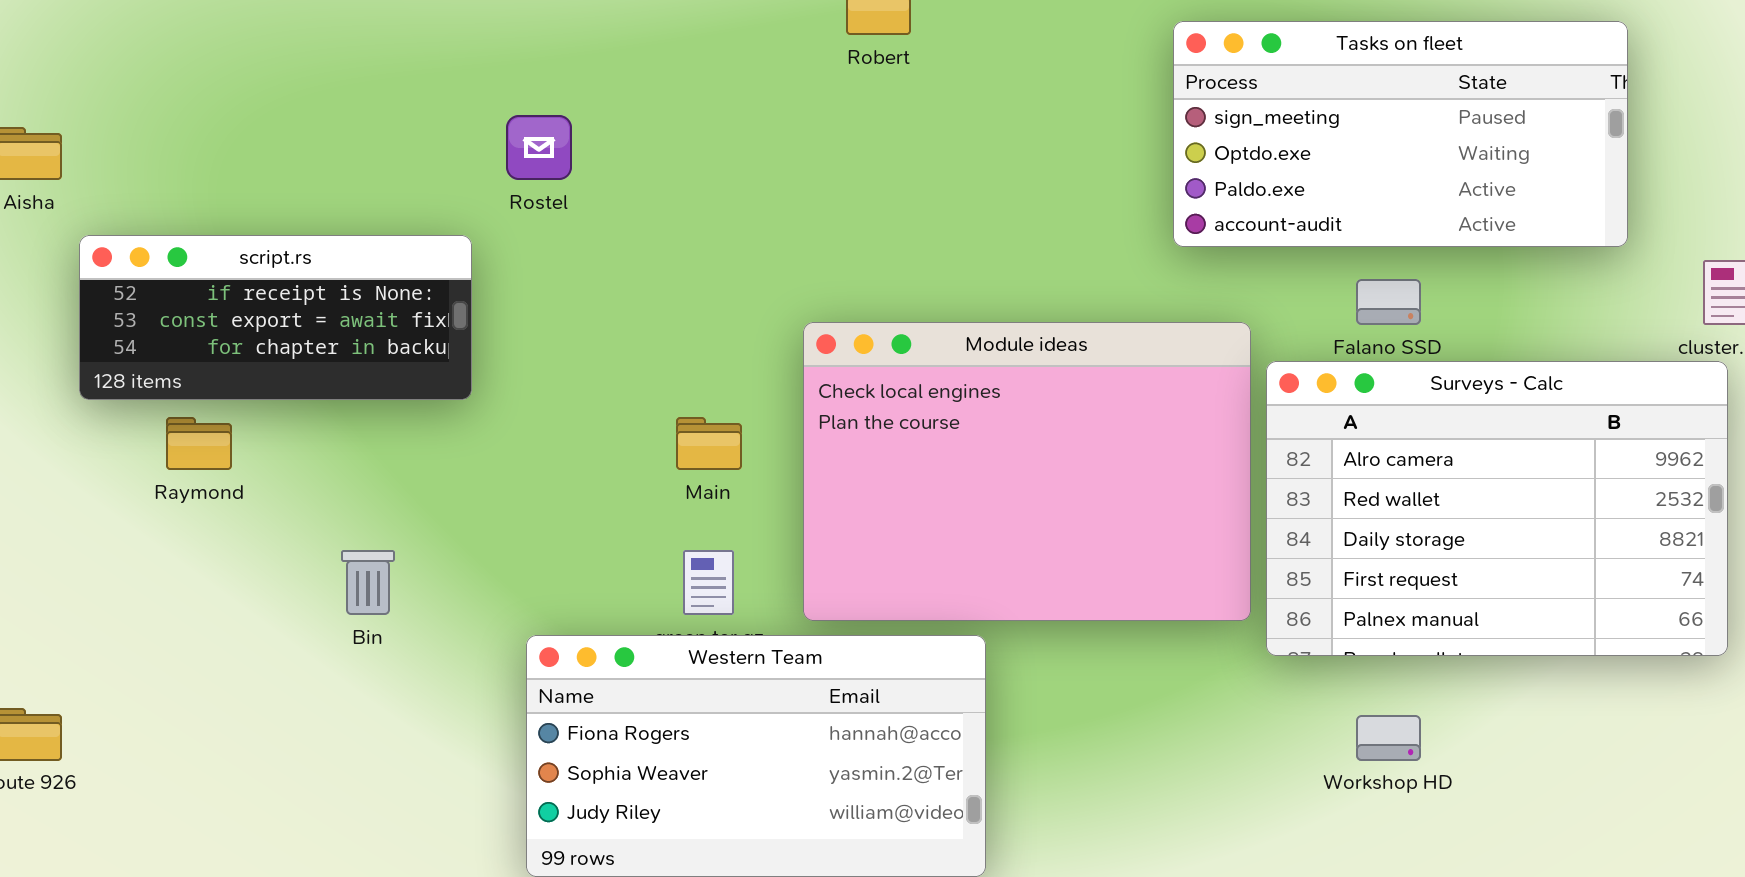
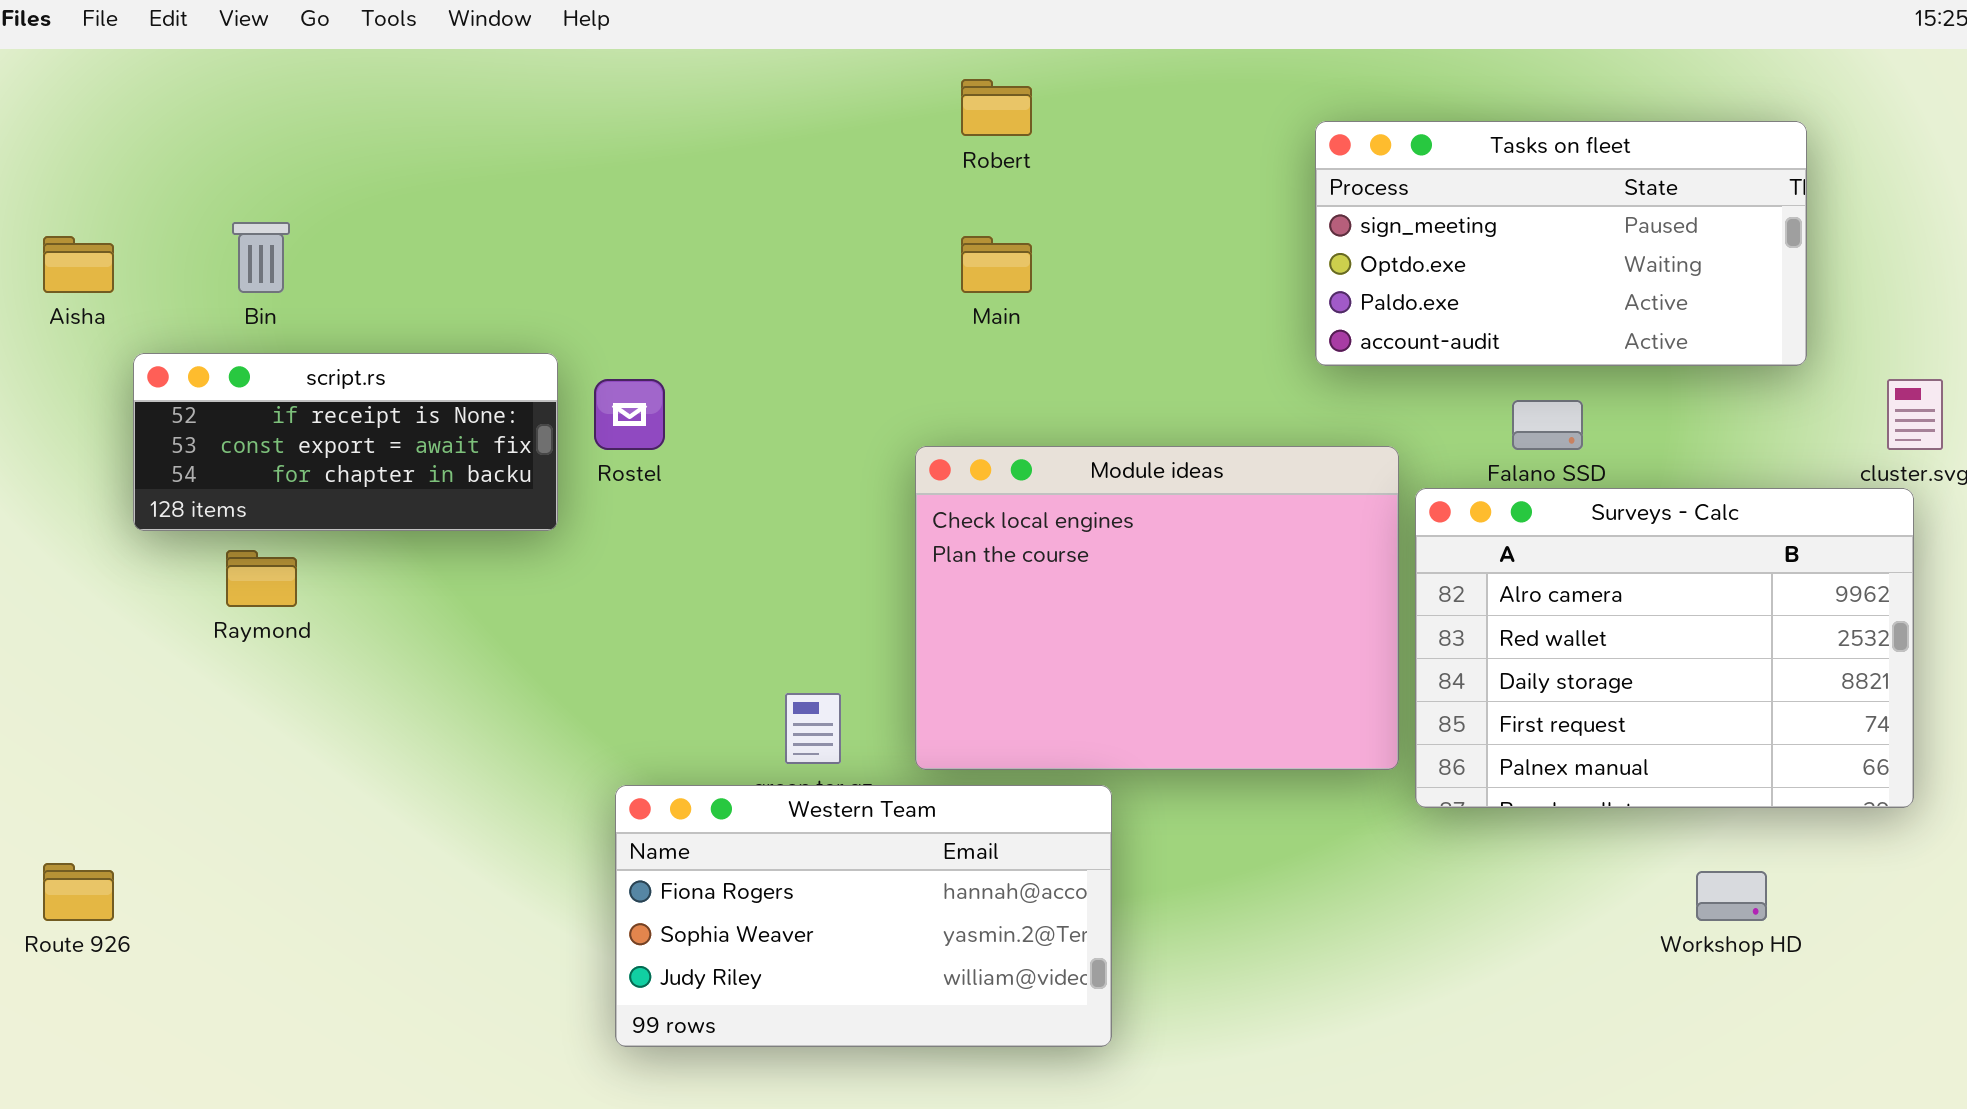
Rostel: [506,115,572,180] -> [594,379,665,450], moved
Main: [676,417,742,470] -> [961,236,1032,293], moved
Bin: [341,550,395,615] -> [232,222,290,293], moved
Workshop HD: [1356,715,1421,761] -> [1696,871,1767,921], moved

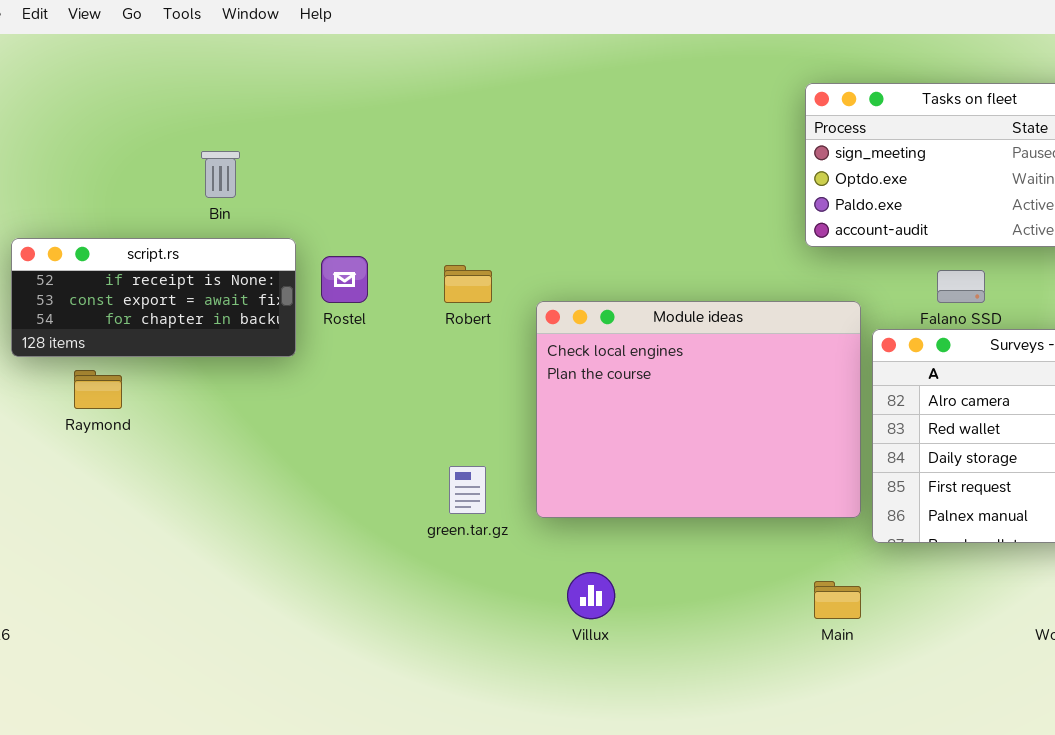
Robert: [961,79,1032,136] -> [444,265,492,303], moved
Bin: [232,222,290,293] -> [201,151,240,198], moved
Main: [961,236,1032,293] -> [814,581,861,619], moved
Western Team: [615,785,1112,1047] -> none, closed

